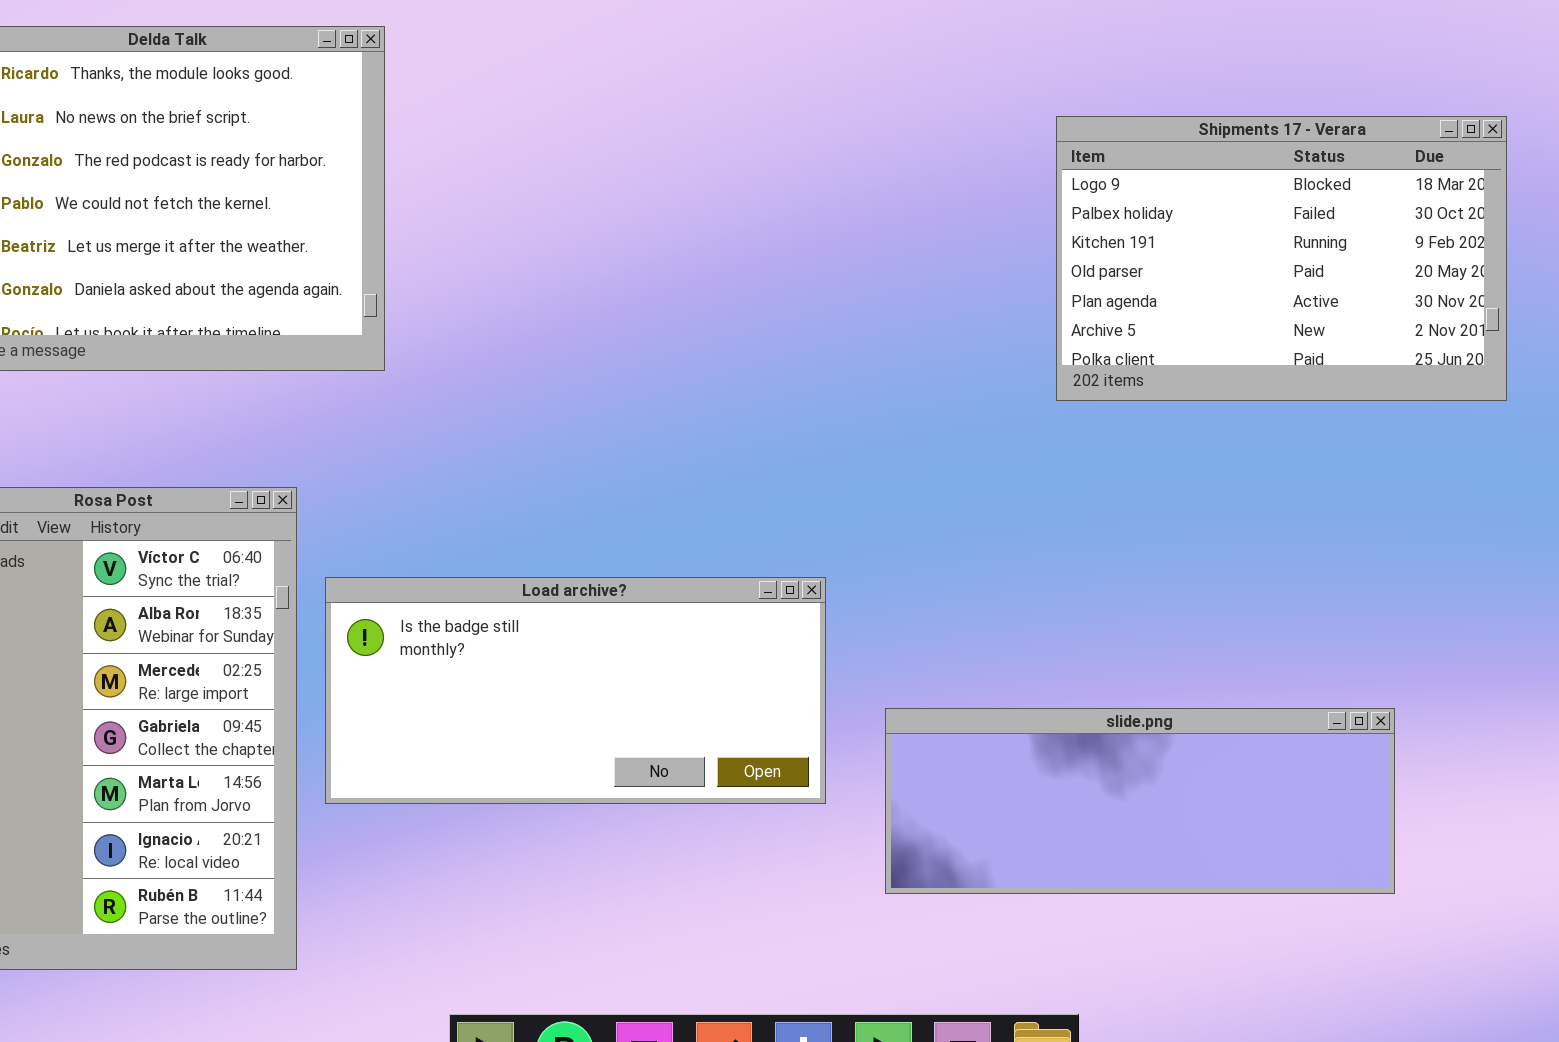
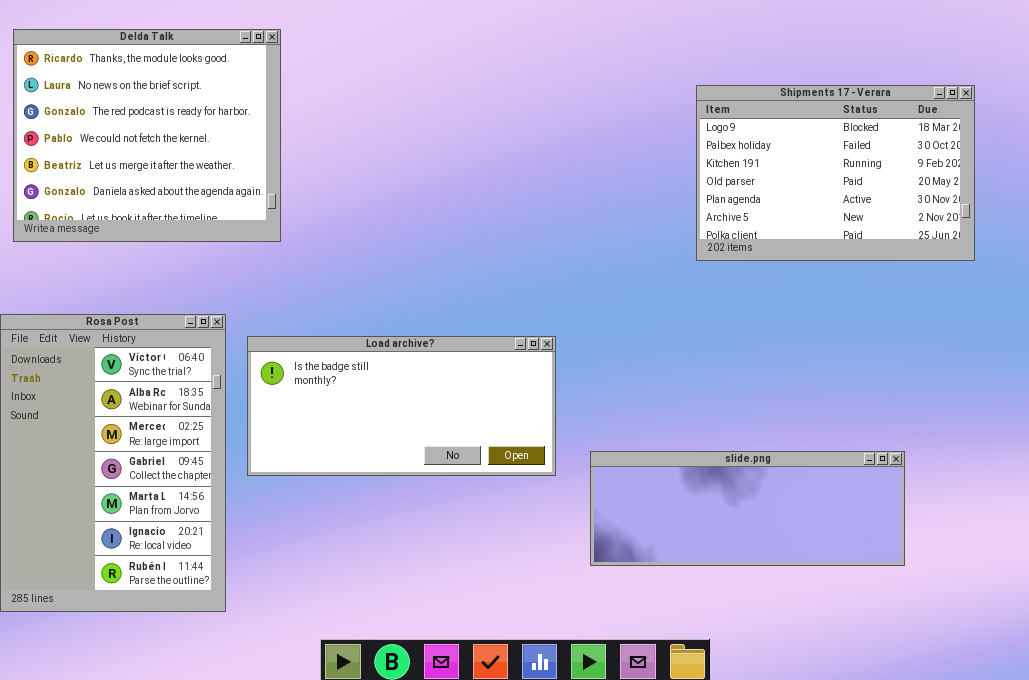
Load archive?: [325,577,826,804] -> [247,336,556,476], moved

